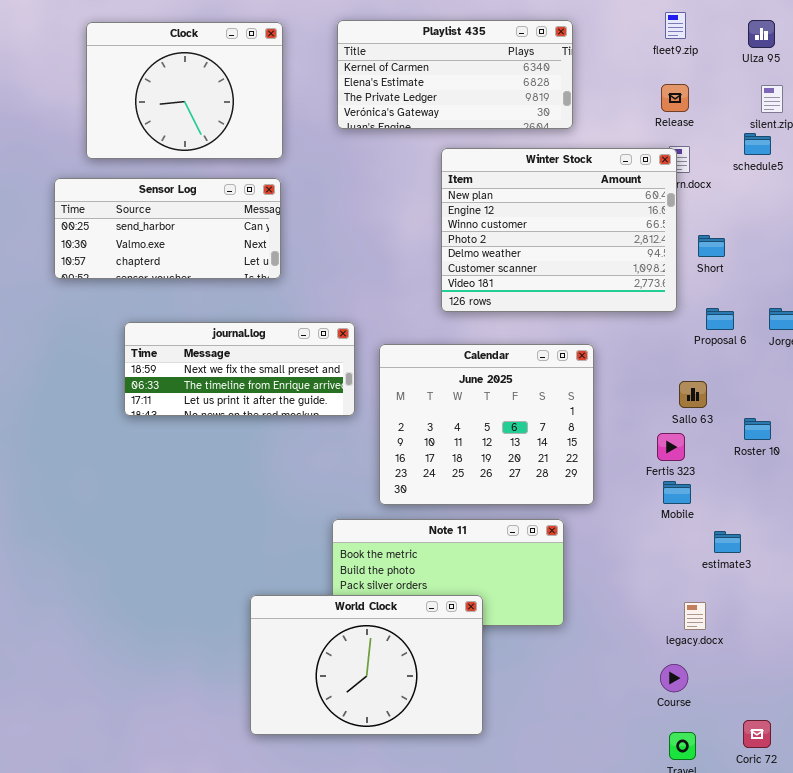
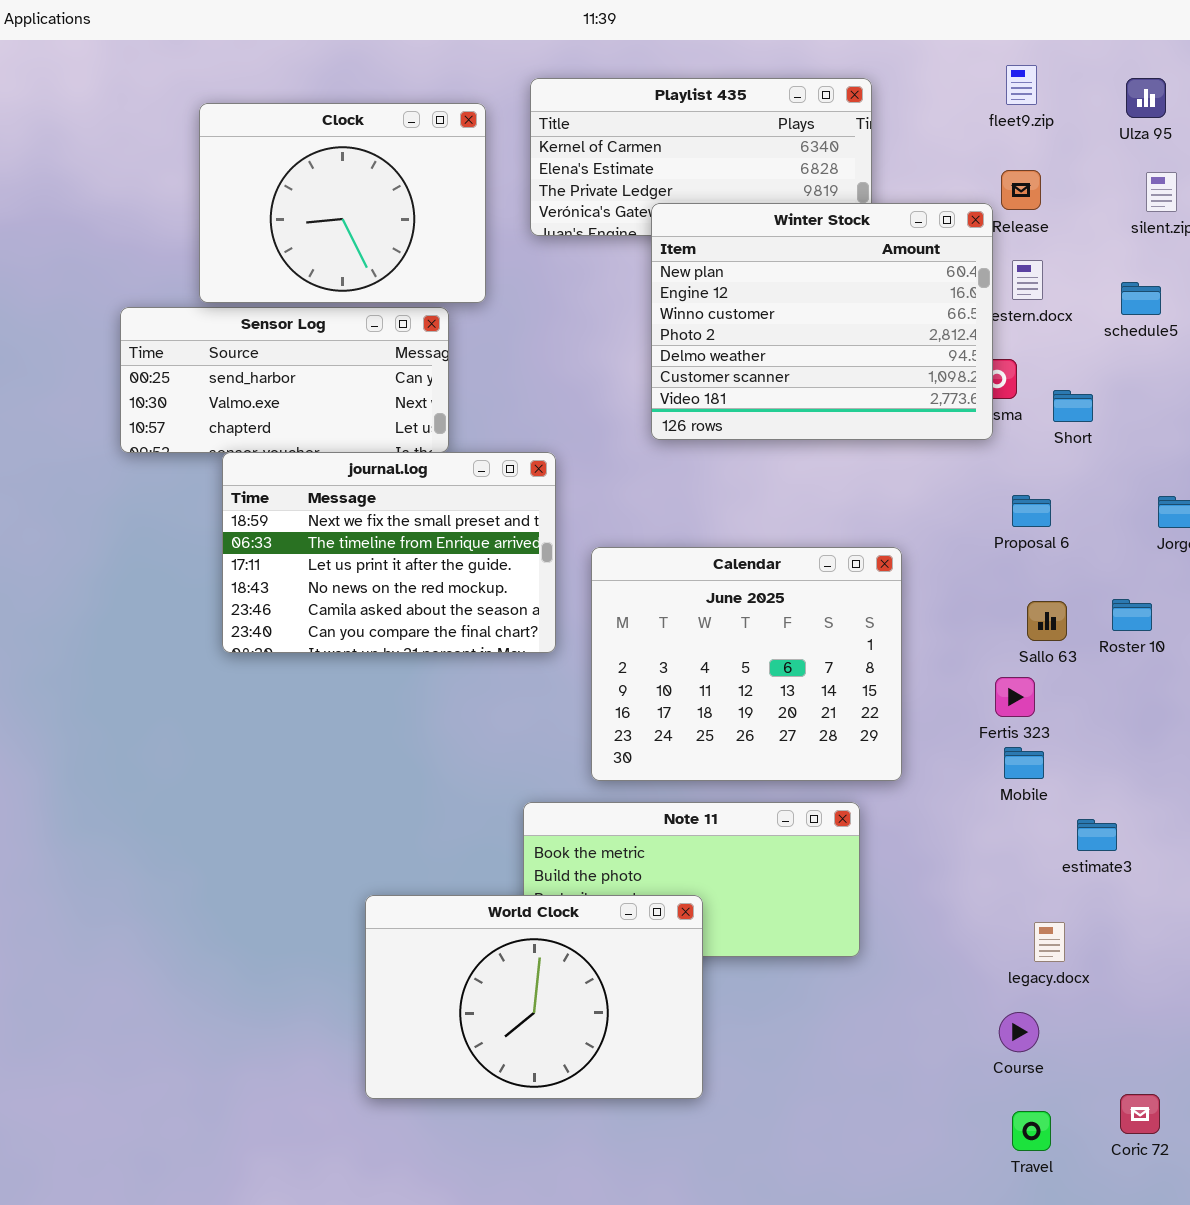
Clock: [86,22,283,159] -> [199,103,486,303], moved
schedule5: [744,133,771,155] -> [1121,282,1161,315], moved
Winter Stock: [441,148,677,312] -> [651,203,993,440], moved
Proposal 6: [706,308,734,330] -> [1012,495,1051,527], moved
journal.log: [124,322,355,416] -> [222,452,556,653], resized
Roster 10: [744,418,771,440] -> [1112,599,1152,631], moved
World Clock: [250,595,483,735] -> [365,895,703,1099], moved

